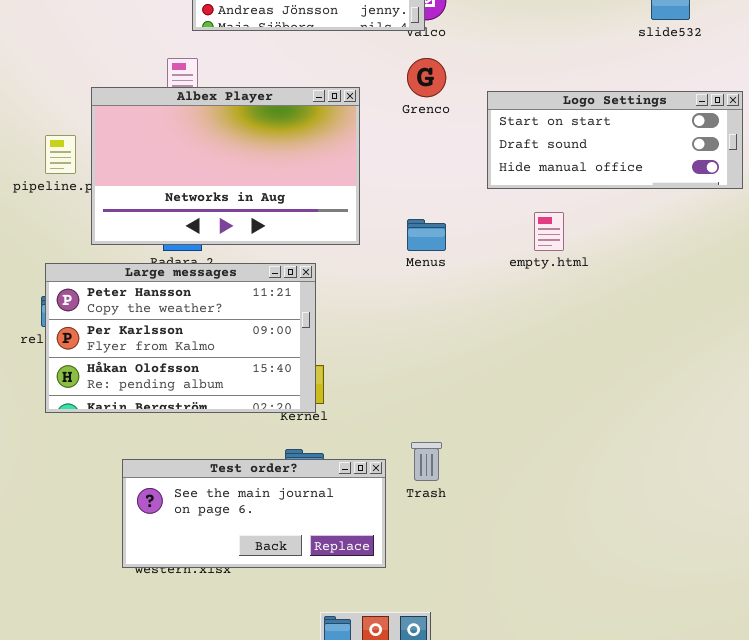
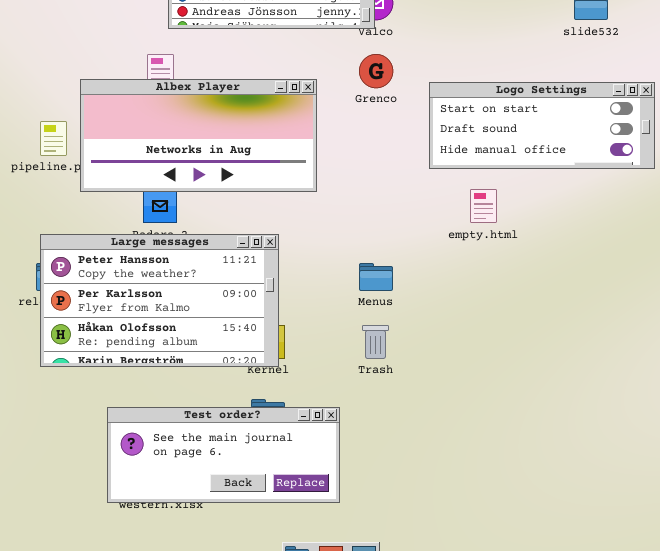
Albex Player: [91,87,360,245] -> [80,79,317,192], resized
Menus: [407,219,446,251] -> [359,263,393,291], moved
Trash: [411,442,442,481] -> [362,325,389,359], moved

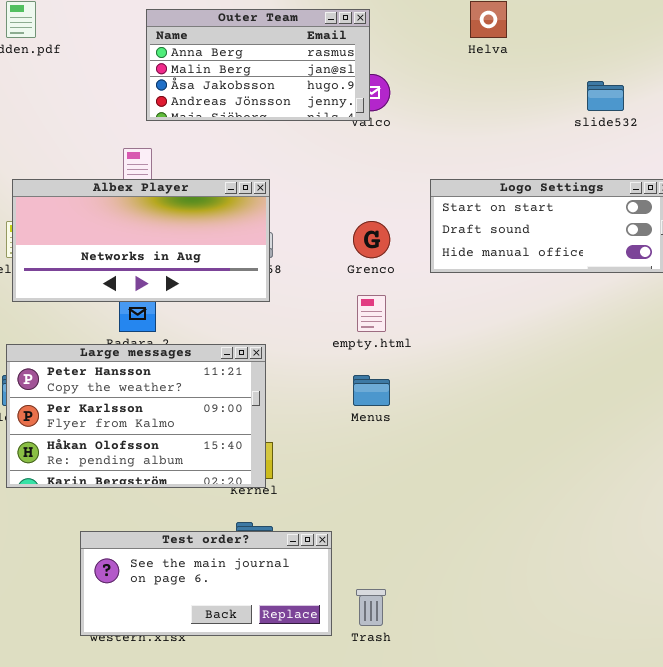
Grenco: [359,54,393,88] -> [353,221,390,258], moved
Albex Player: [80,79,317,192] -> [12,179,270,302], moved
empty.html: [470,189,497,223] -> [357,295,386,332], moved
Trash: [362,325,389,359] -> [356,589,386,626], moved

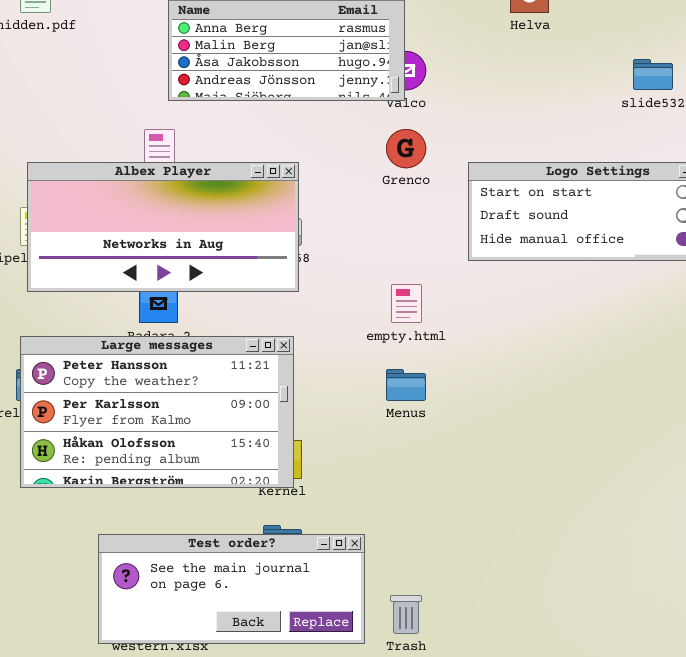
Grenco: [353,221,390,258] -> [386,129,426,168], moved

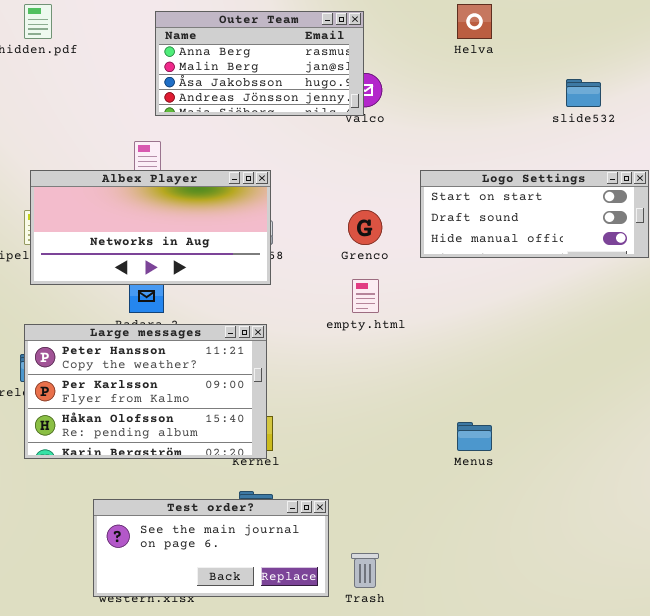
Grenco: [386,129,426,168] -> [348,210,382,245], moved
Menus: [386,369,426,401] -> [457,422,492,451], moved

